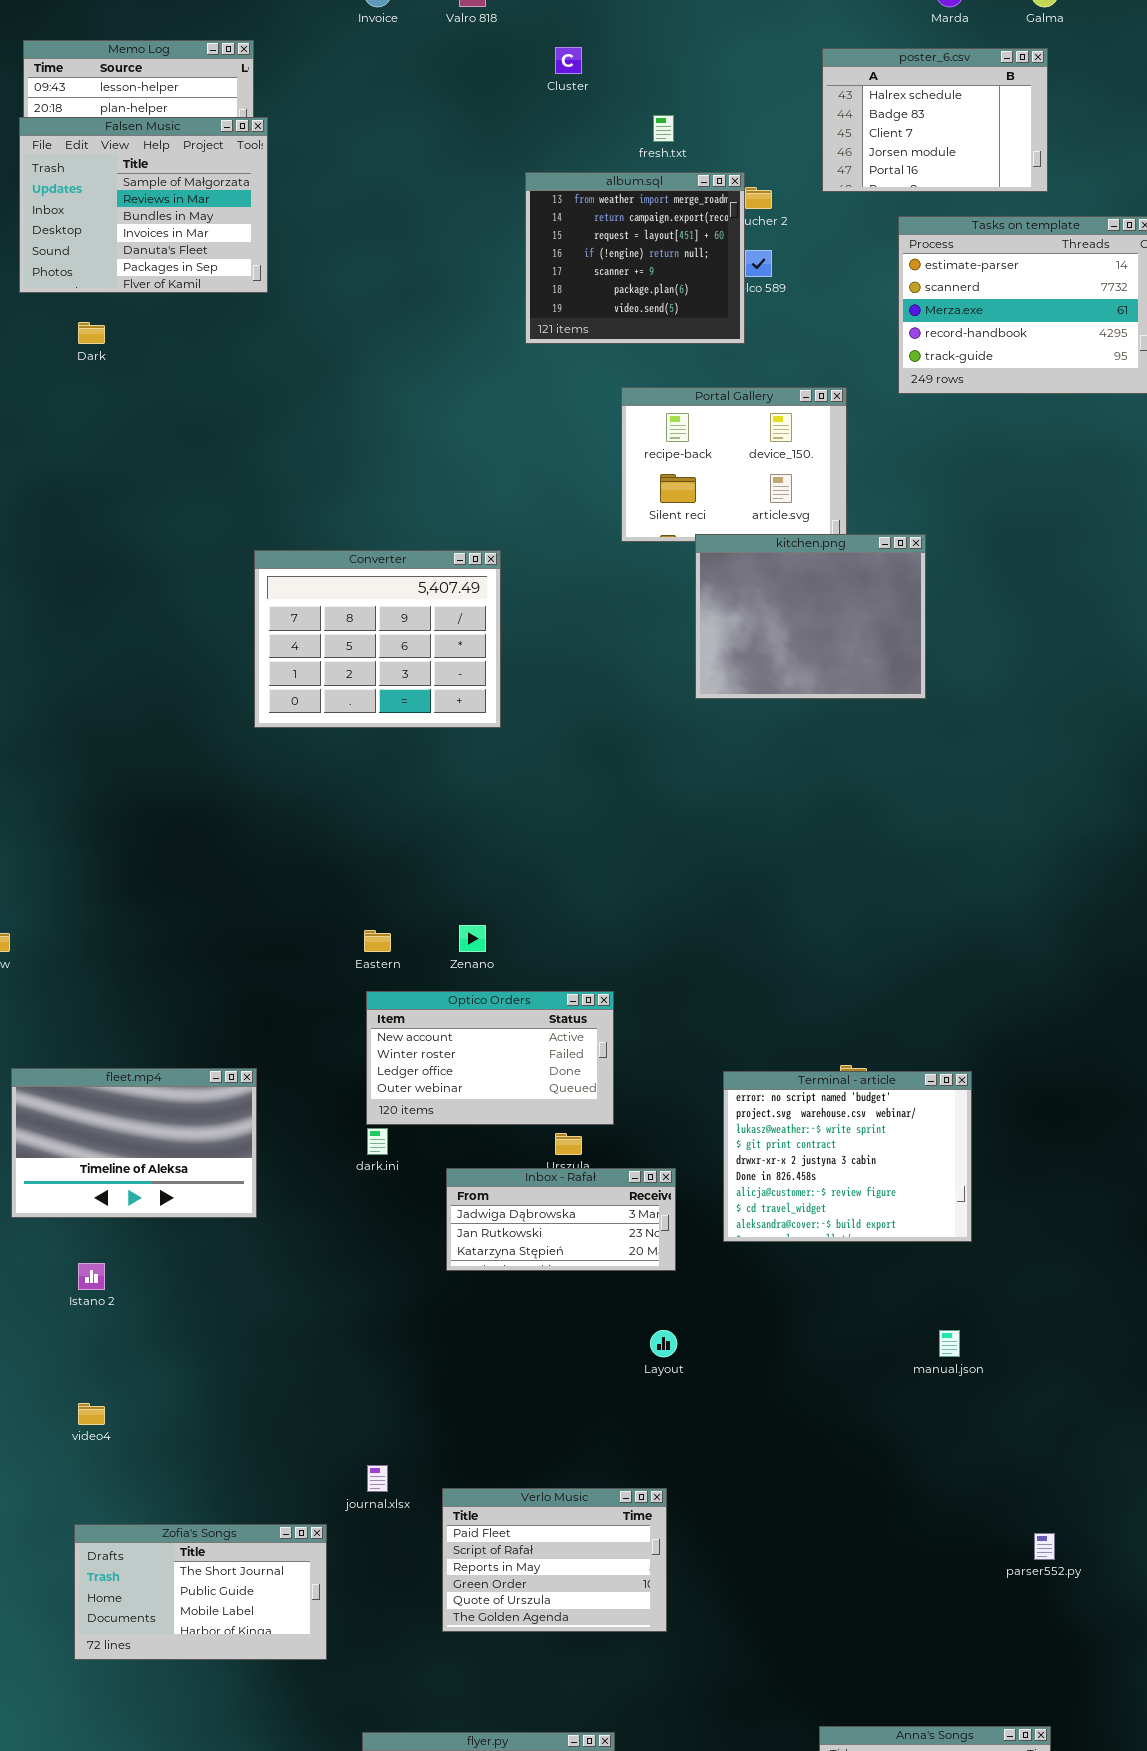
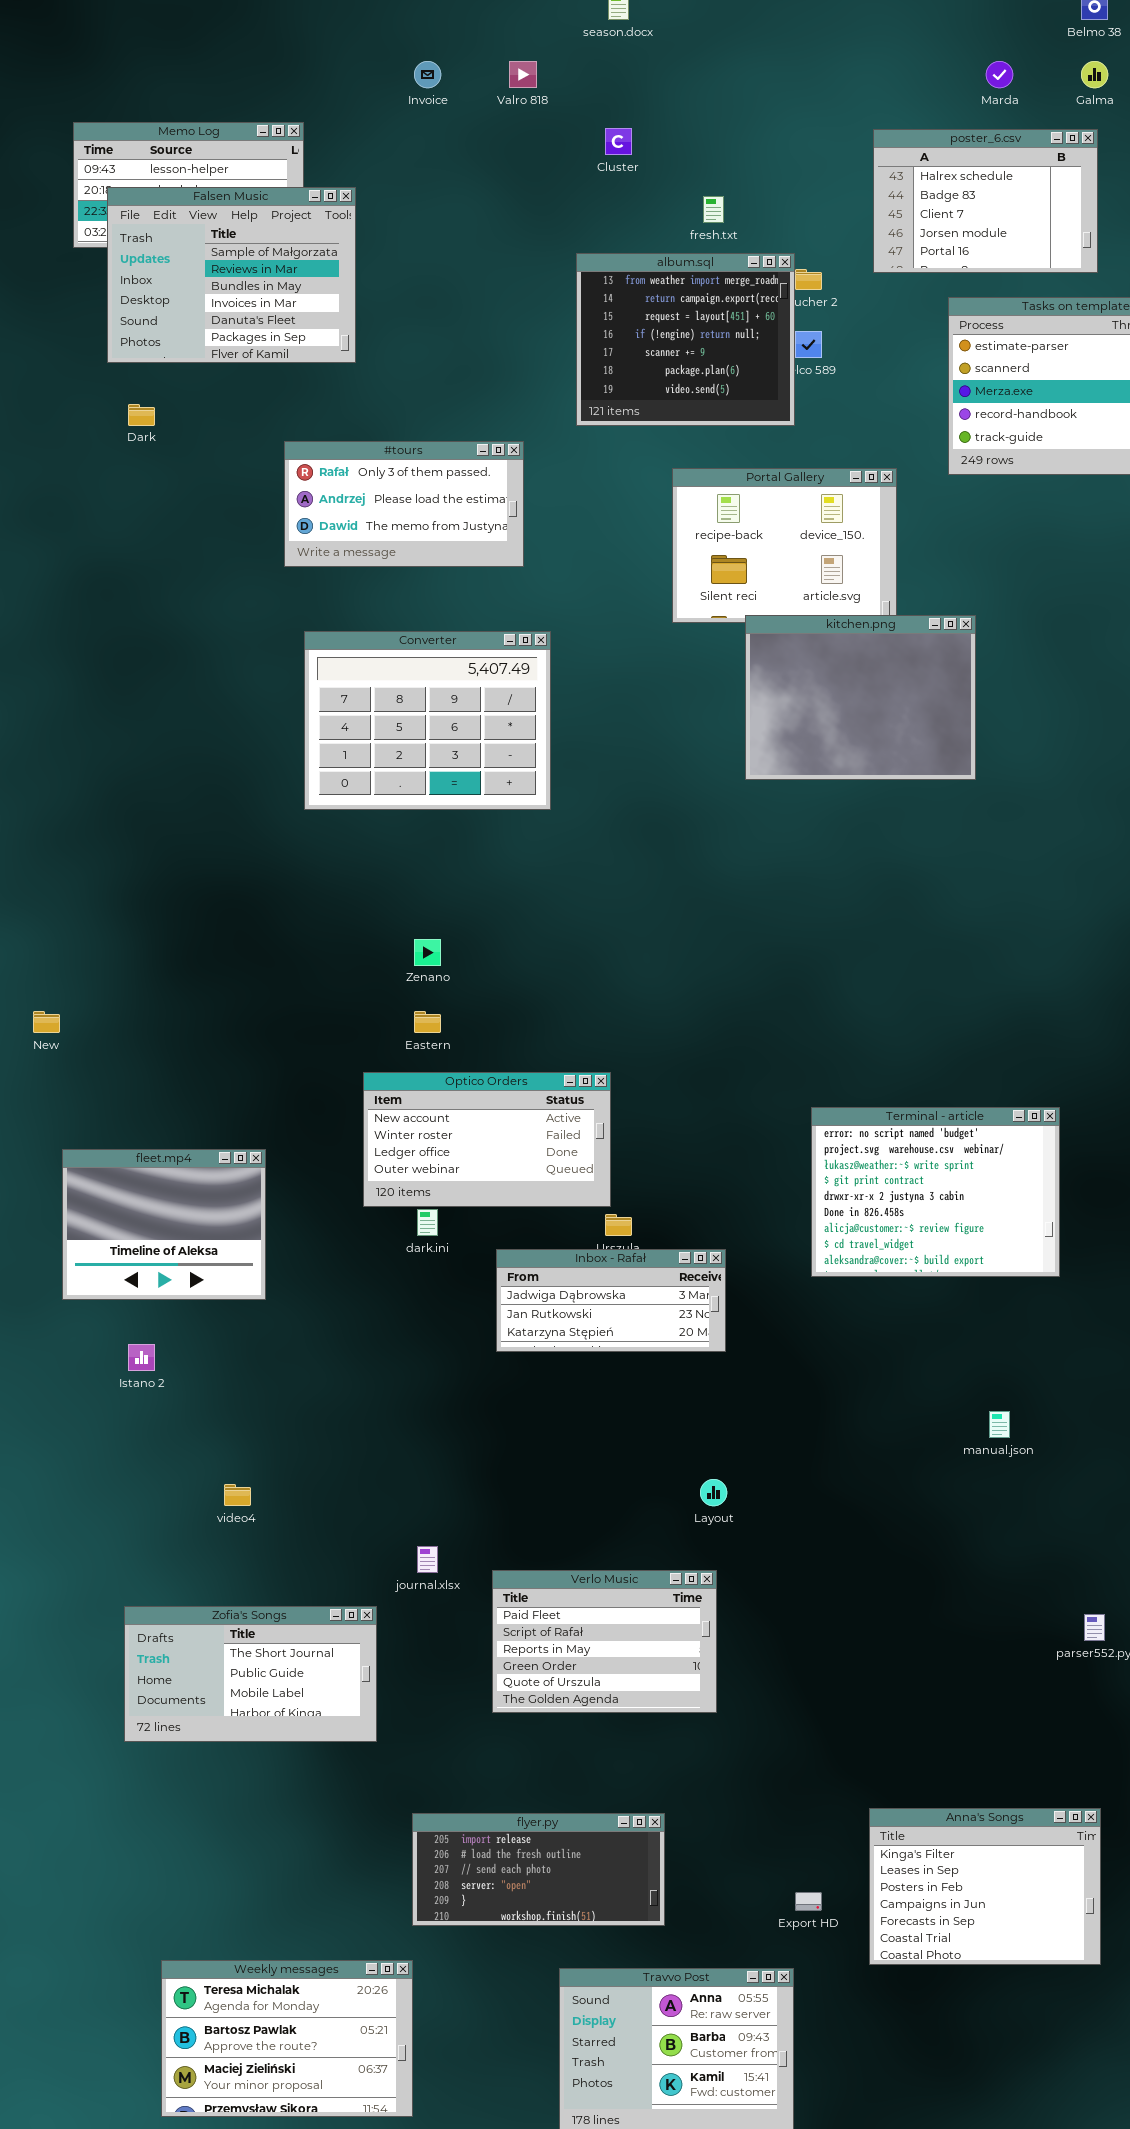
Falsen Music: [19,117,268,293] -> [107,187,356,363], moved
#tours: none -> [284,441,524,567], opened
Zenano: [459,925,486,952] -> [414,939,441,966], moved
Optico Orders: [366,991,614,1125] -> [363,1072,611,1207], moved
fleet.mp4: [11,1068,257,1218] -> [62,1149,266,1300], resized
Terminal - article: [723,1071,972,1242] -> [811,1107,1060,1277], moved
Layout: [650,1330,677,1357] -> [700,1479,727,1506], moved
video4: [78,1403,105,1425] -> [224,1484,251,1506], moved

